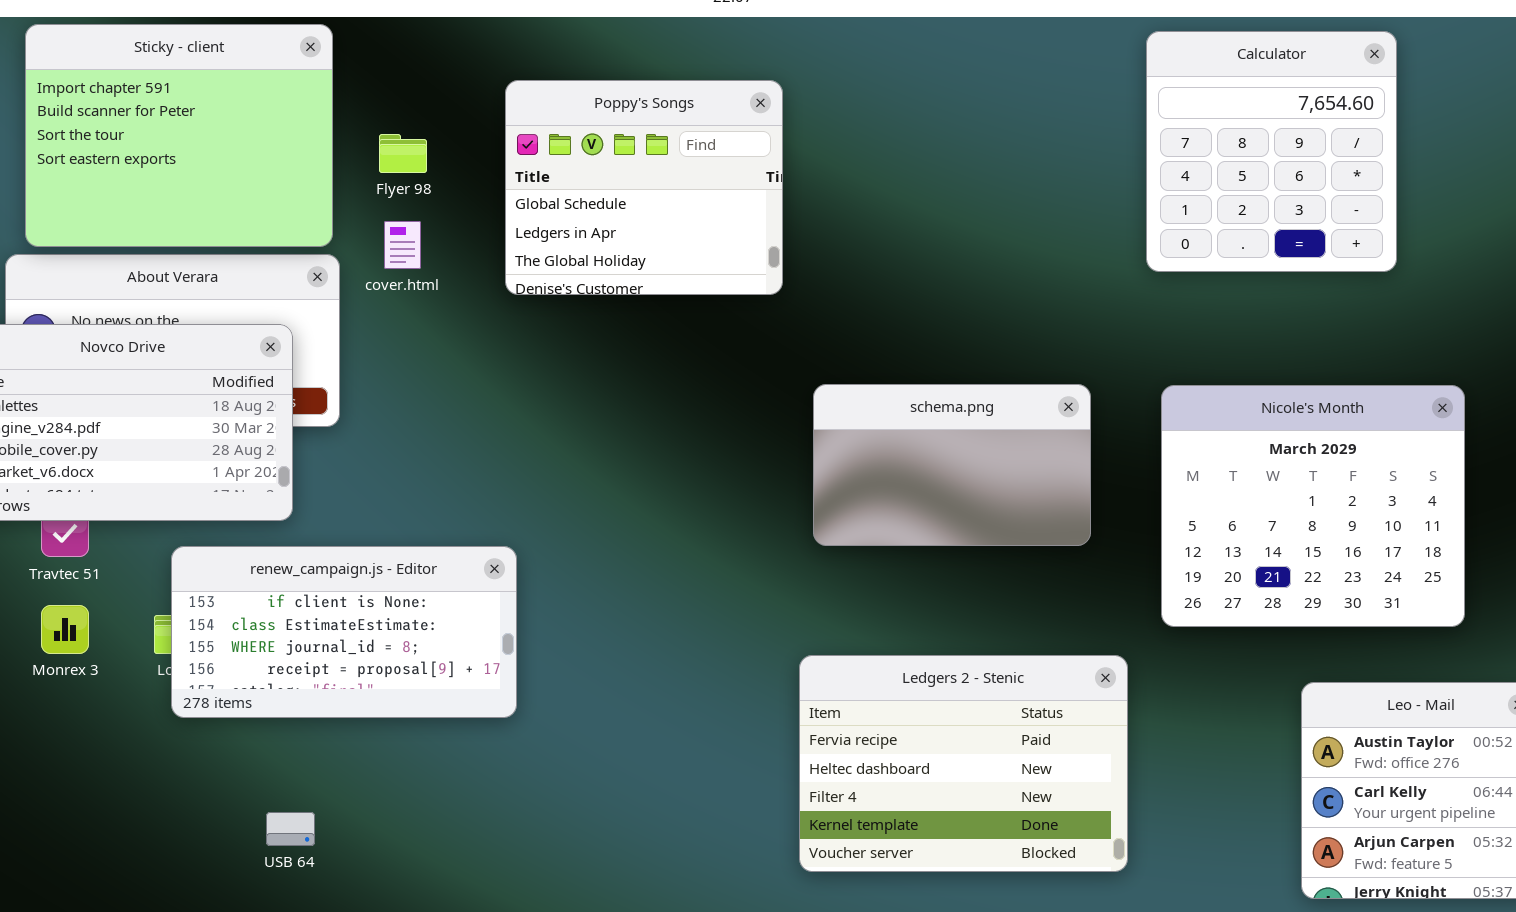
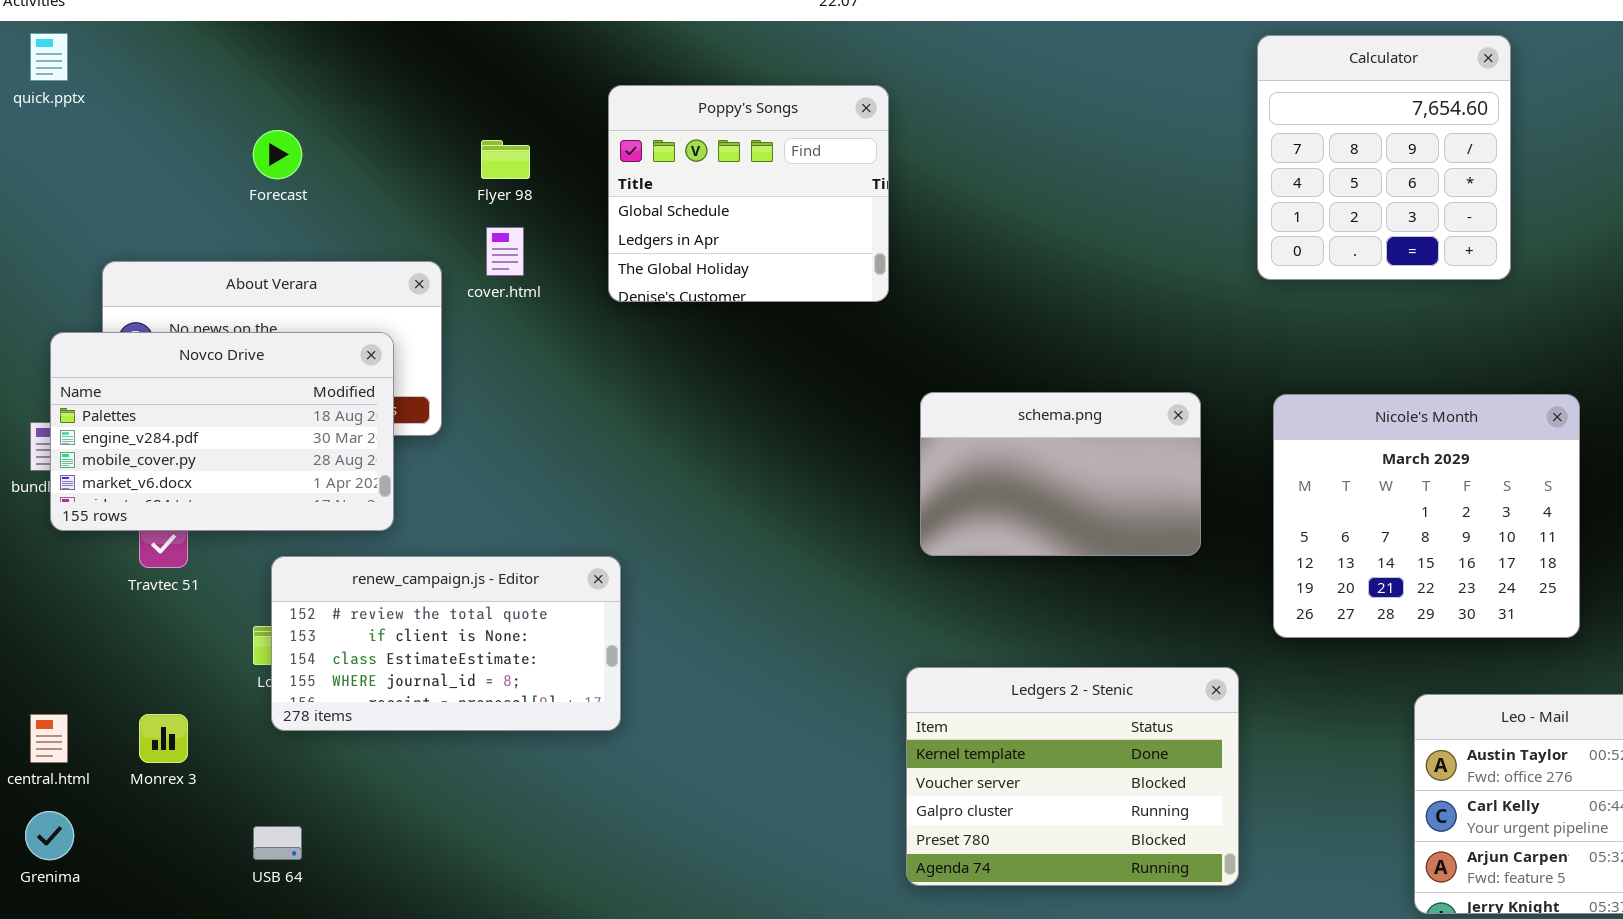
Sticky - client: [25,24,333,247] -> none, closed
renew_campaign.js - Editor: [171,546,517,718] -> [271,556,621,731], scrolled up 1 row
Monrex 3: [41,605,89,654] -> [139,714,188,763], moved
Ledgers 2 - Stenic: [799,655,1128,872] -> [906,667,1239,886], scrolled down 3 rows
USB 64: [266,812,315,846] -> [253,826,302,860], moved

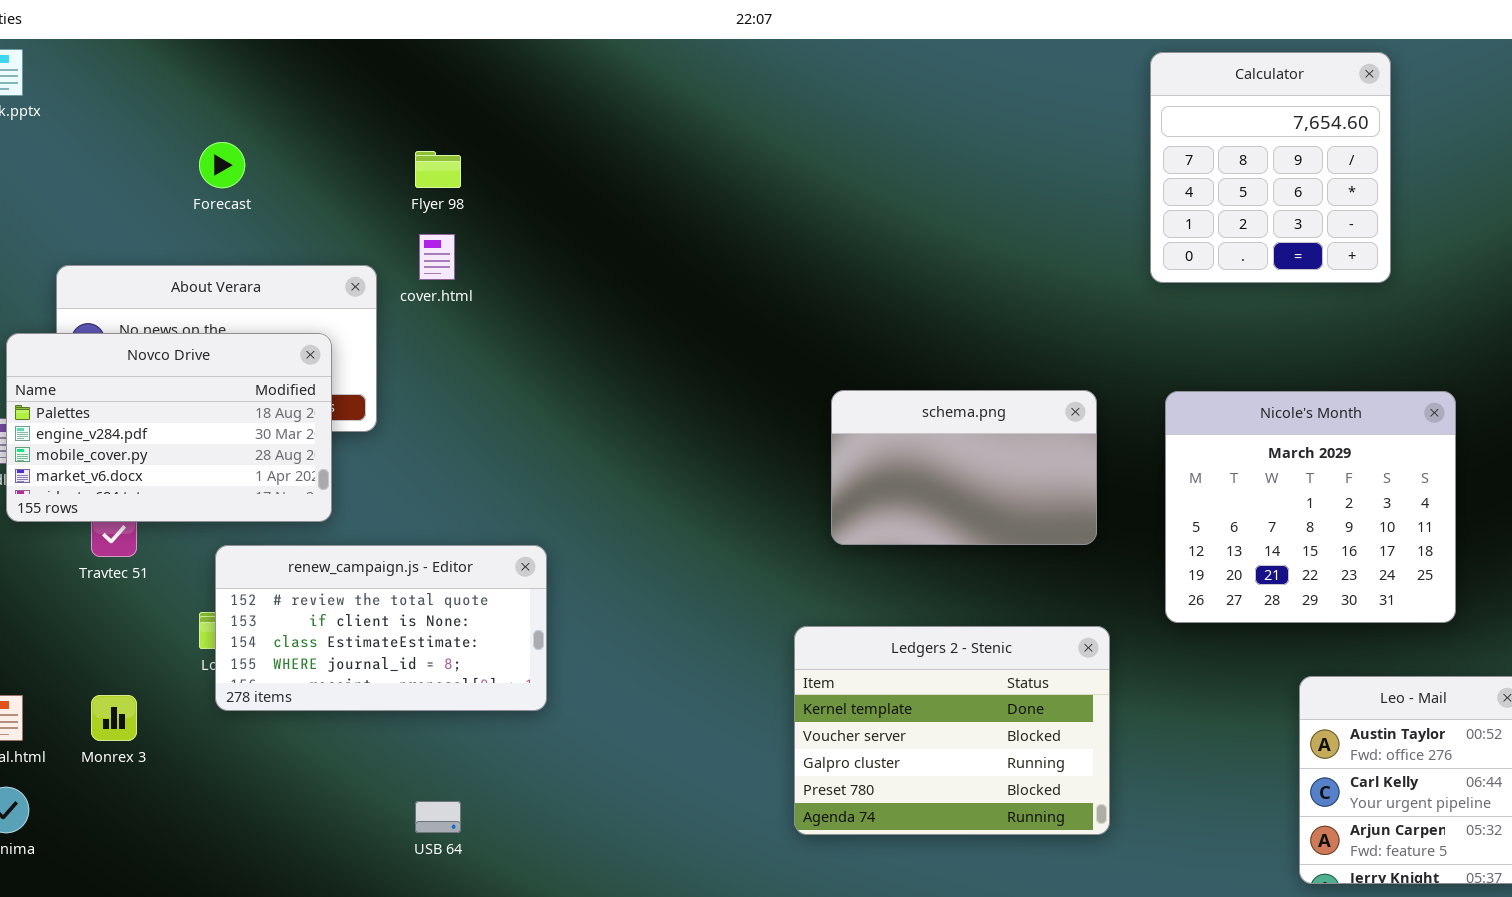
Poppy's Songs: [608,85,889,302] -> none, closed
Ledgers 2 - Stenic: [906,667,1239,886] -> [794,626,1110,835], moved
USB 64: [253,826,302,860] -> [415,801,461,833], moved

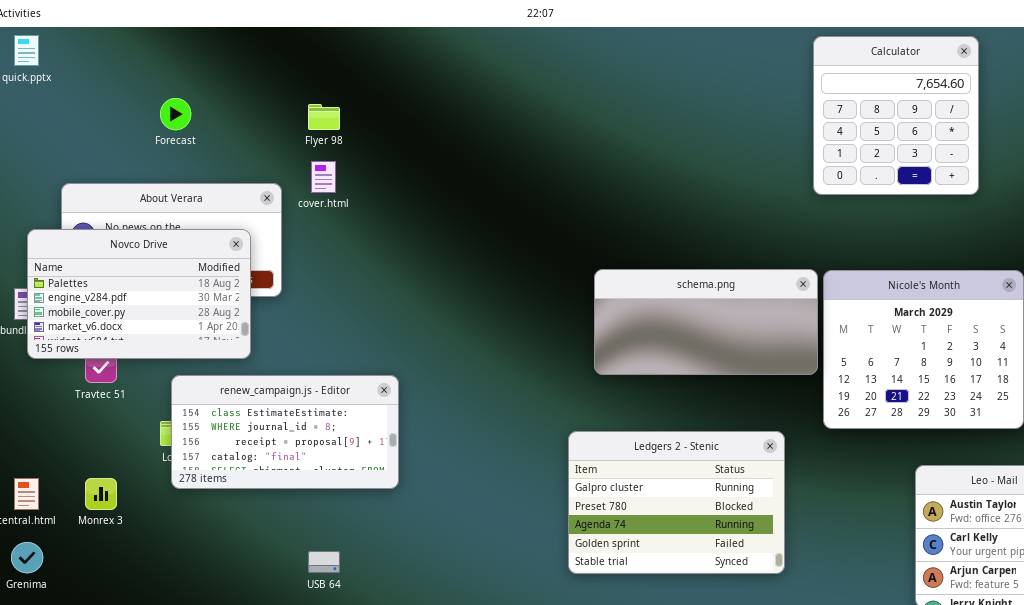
schema.png: [831,390,1097,545] -> [594,269,818,375], resized
renew_campaign.js - Editor: [215,545,547,711] -> [171,375,399,489], scrolled down 2 rows
Ledgers 2 - Stenic: [794,626,1110,835] -> [568,431,785,574], scrolled down 2 rows

